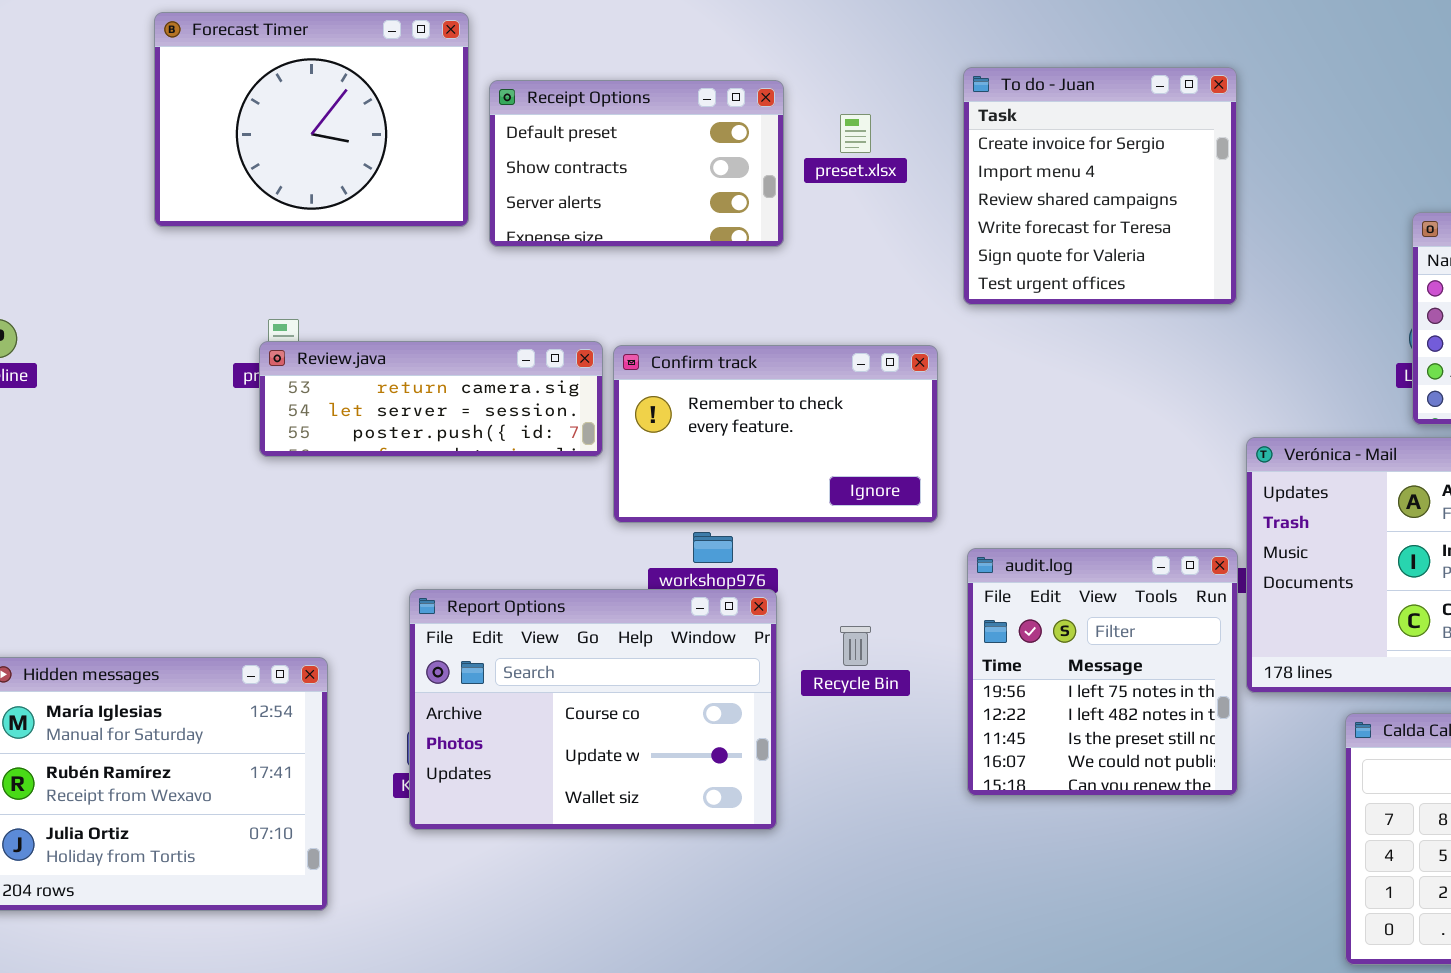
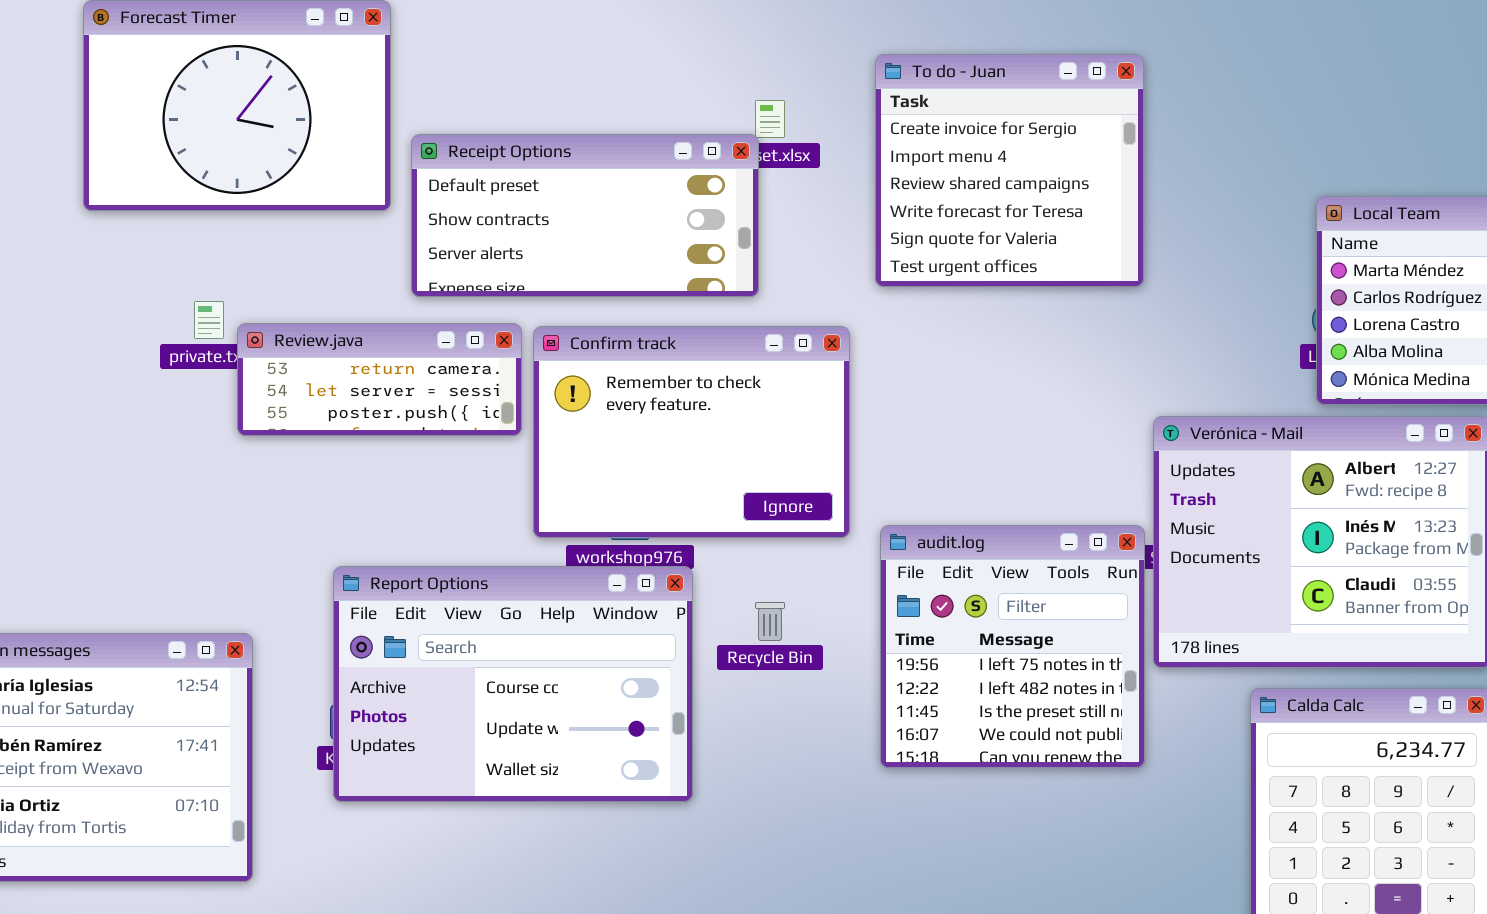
Receipt Options: [489,80,784,247] -> [411,134,759,297], moved, resized
Review.java: [259,341,603,457] -> [237,323,522,436], resized
Confirm track: [613,345,938,523] -> [533,326,850,538], resized

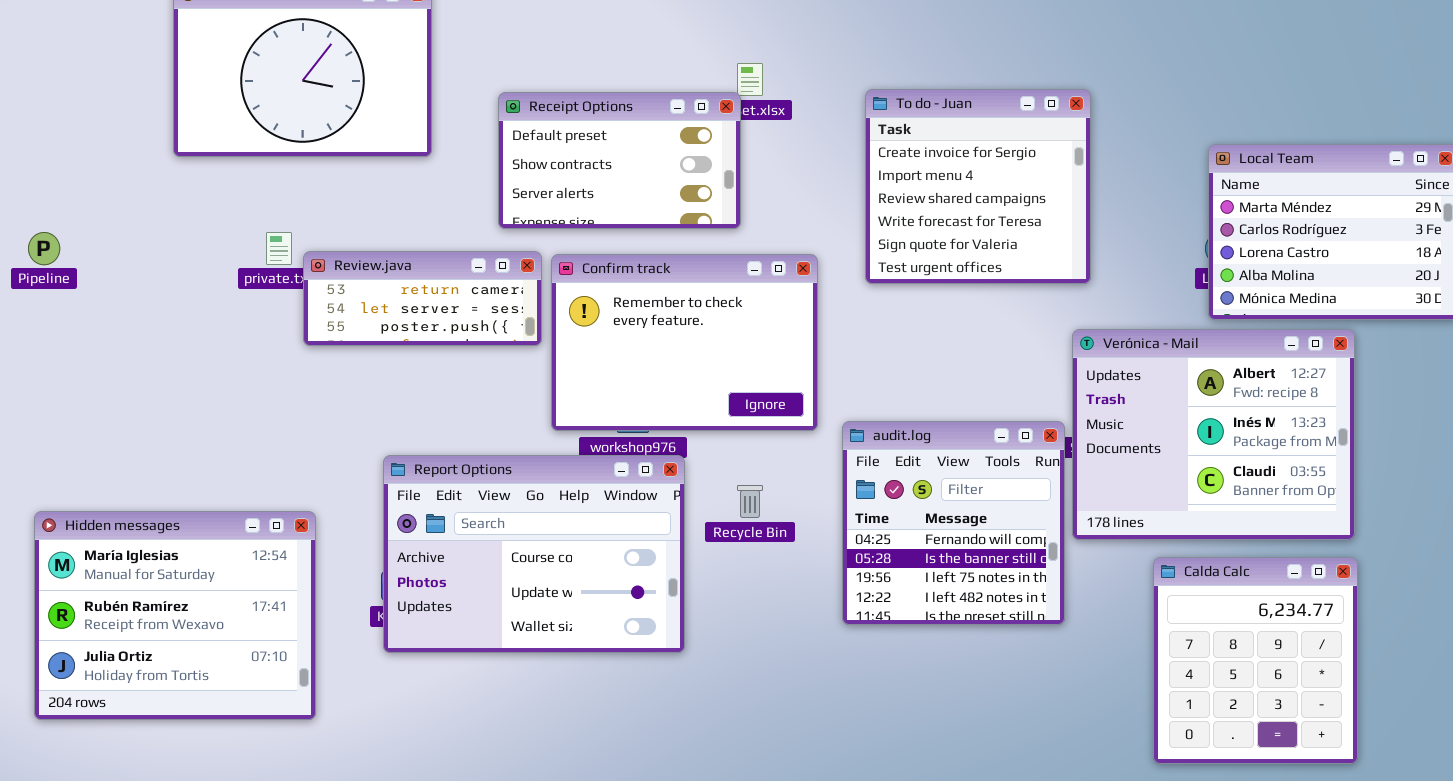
To do - Juan: [875,54,1144,287] -> [865,89,1091,284], moved
Receipt Options: [411,134,759,297] -> [498,92,741,229], resized
audit.log: [880,525,1145,768] -> [842,421,1065,625], scrolled up 2 rows

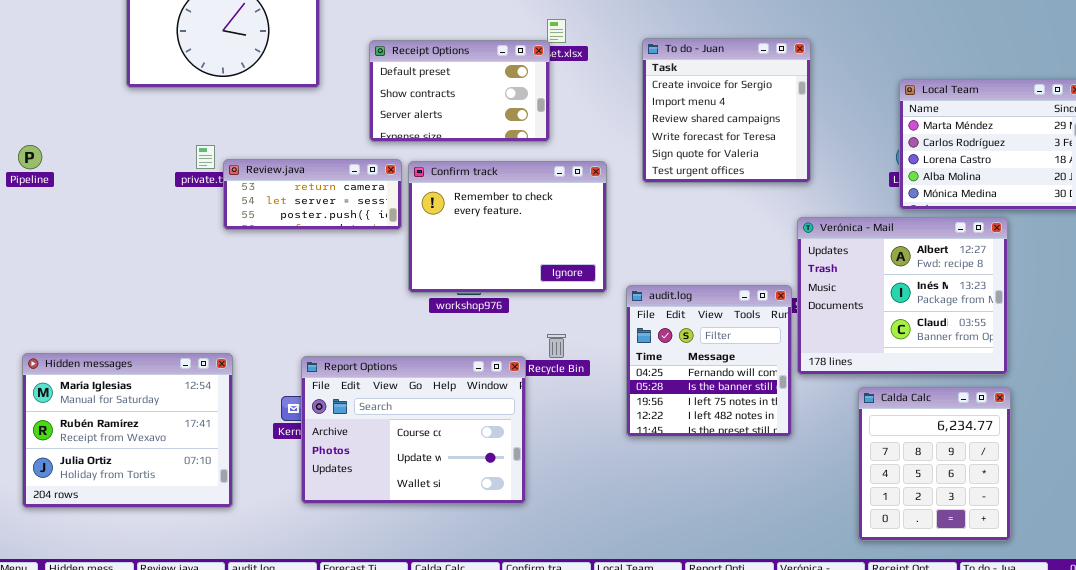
Report Options: [383,455,685,653] -> [301,356,526,504], moved

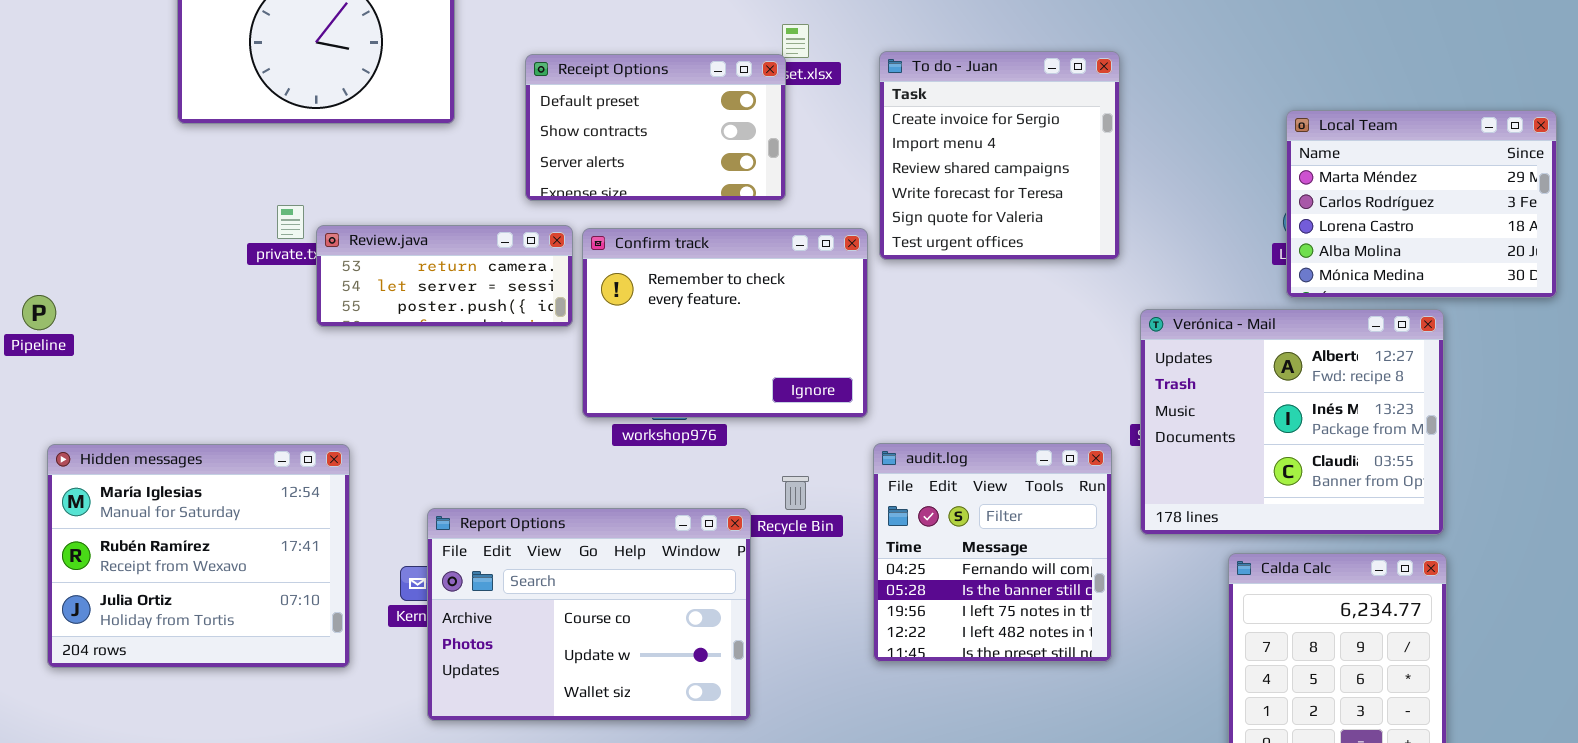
To do - Juan: [642,38,811,183] -> [879,51,1120,260], moved
Pipeline: [18,145,42,169] -> [22,295,56,330], moved
audit.log: [626,285,792,437] -> [873,443,1112,662], moved
Hidden messages: [22,353,233,508] -> [47,444,350,668], moved

